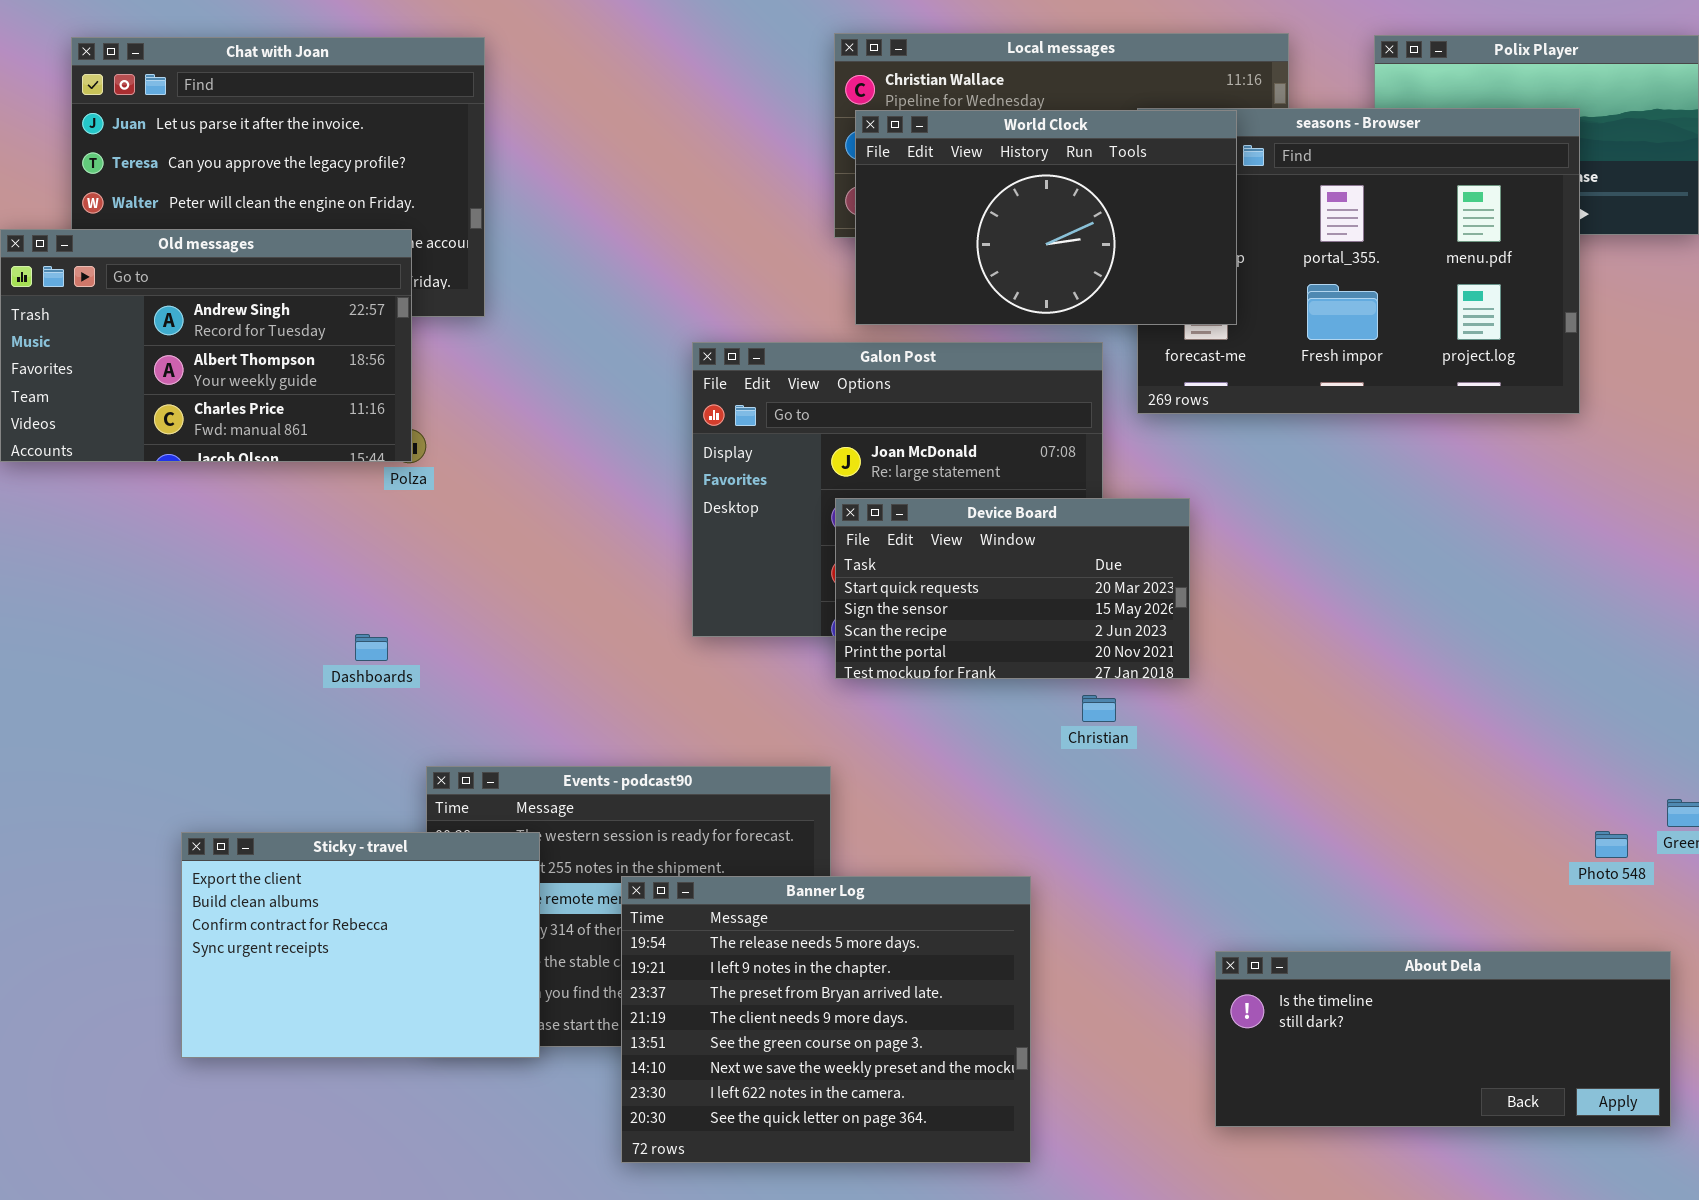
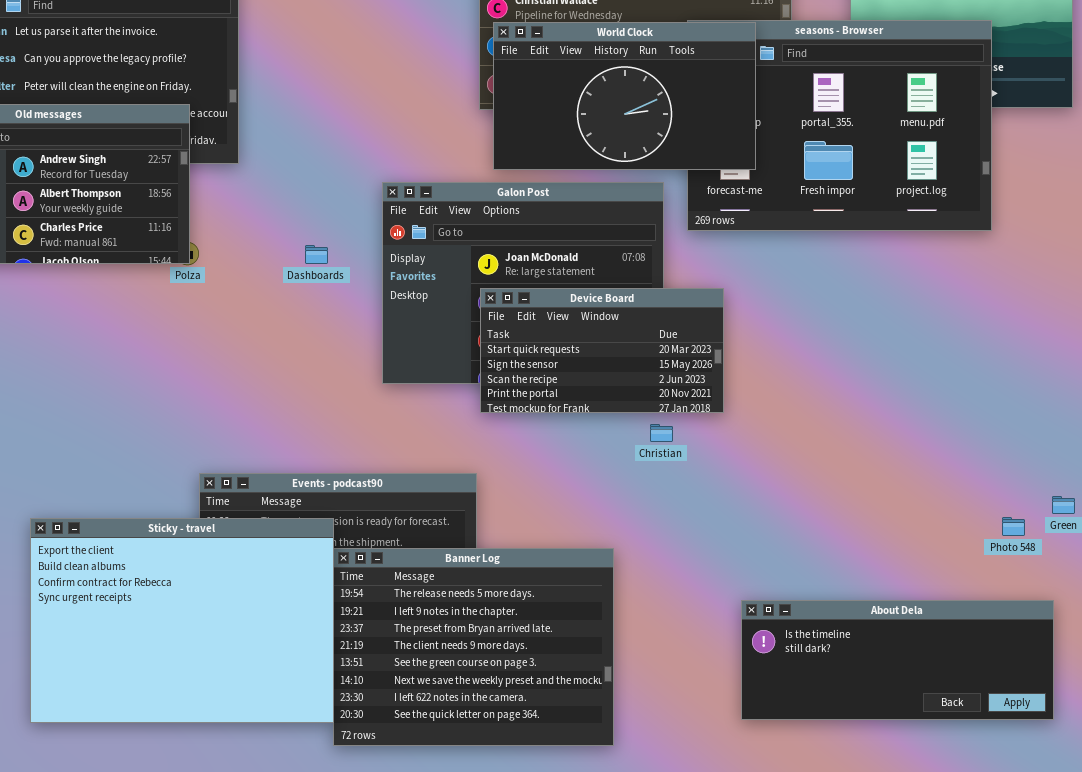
Dashboards: [355,634,388,661] -> [305,245,328,264], moved
Sticky - travel: [181,832,540,1058] -> [30,518,334,723], resized

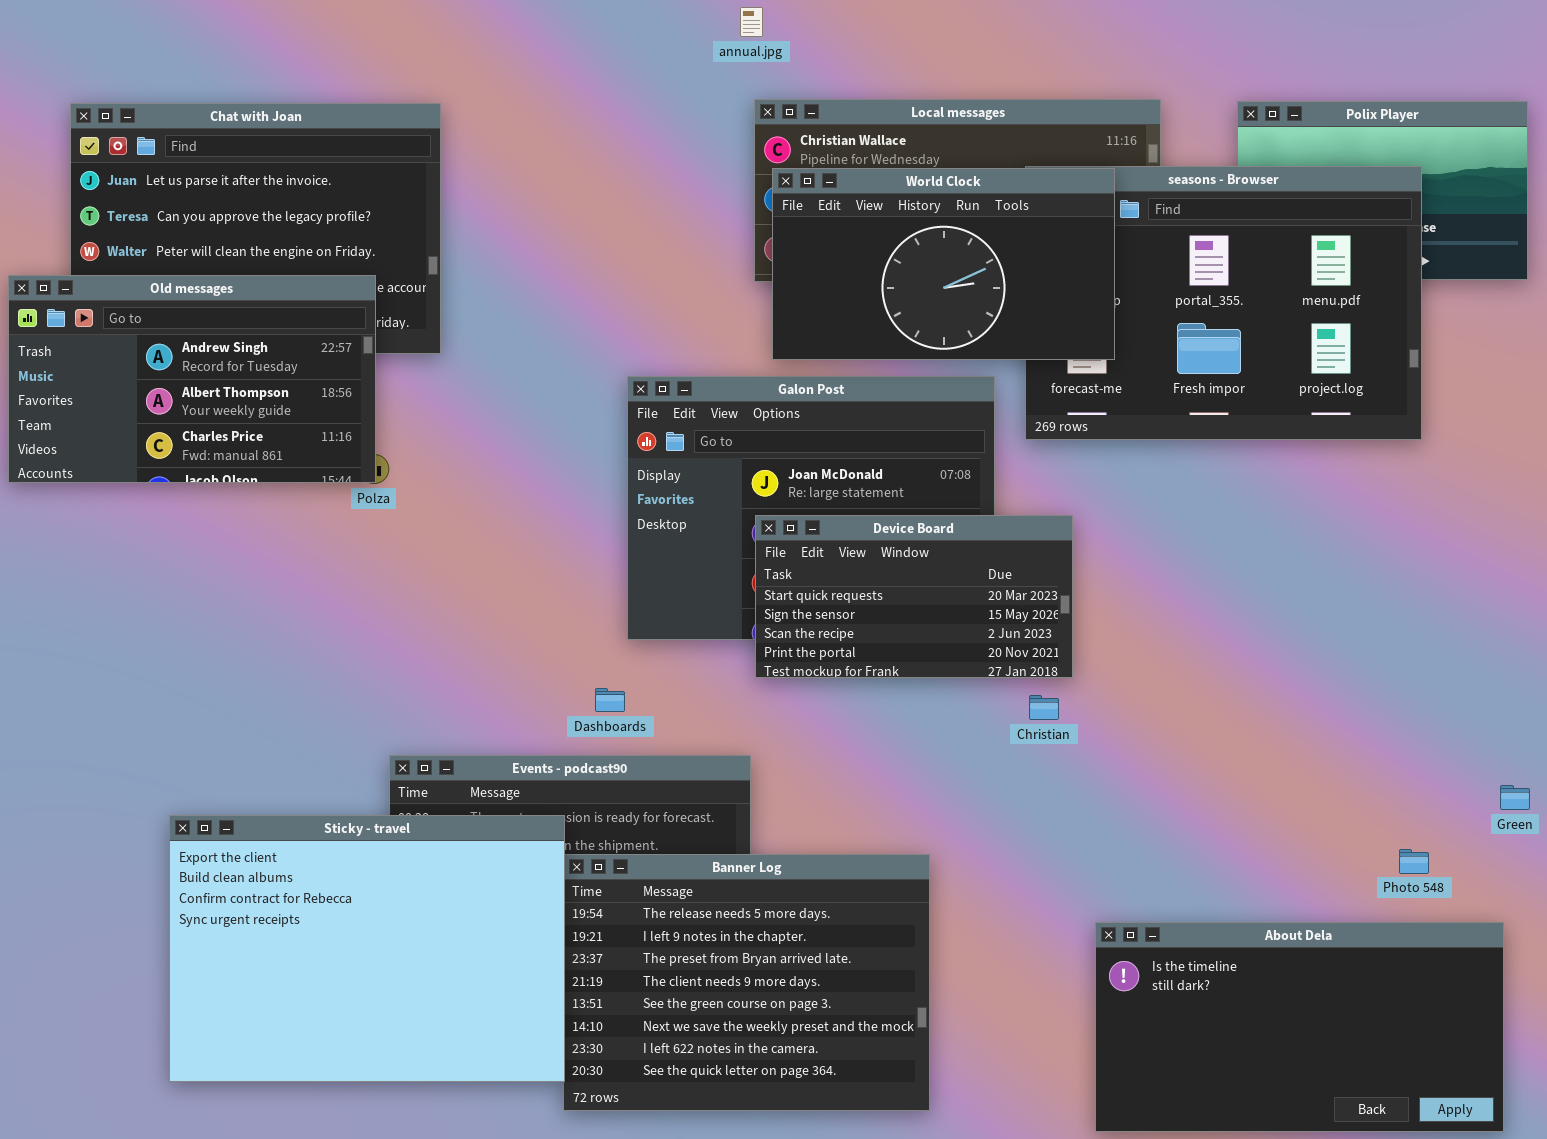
Dashboards: [305,245,328,264] -> [595,688,625,712], moved
Christian: [650,424,673,442] -> [1029,695,1059,720], moved
Photo 548: [1002,517,1025,536] -> [1399,849,1429,874], moved
About Dela: [741,600,1054,720] -> [1095,922,1504,1132], resized

